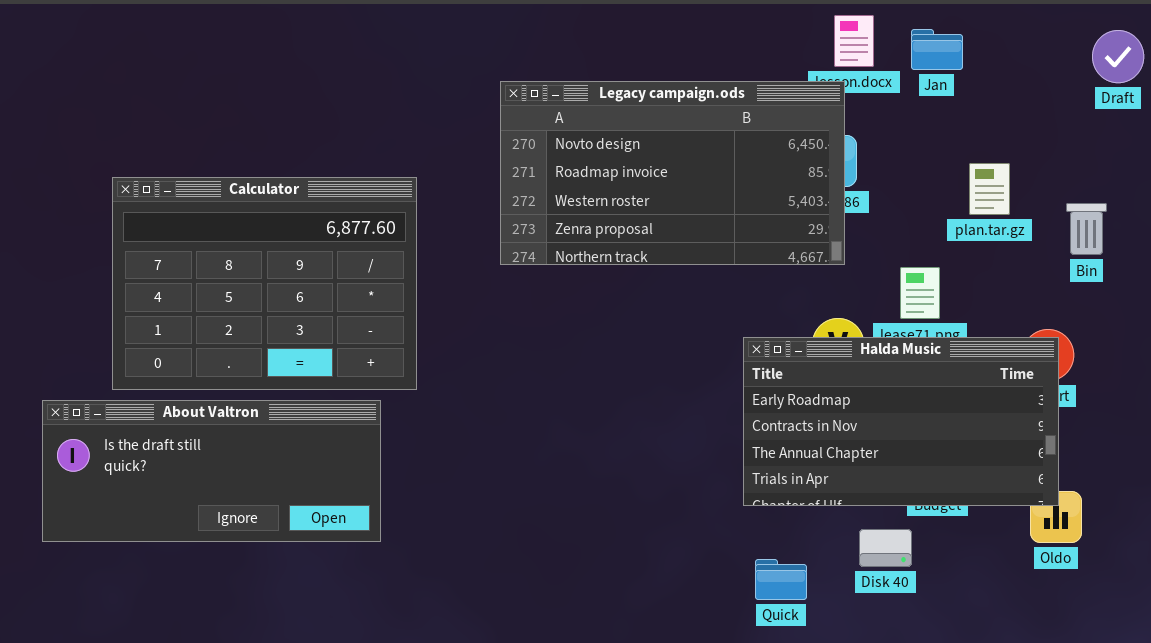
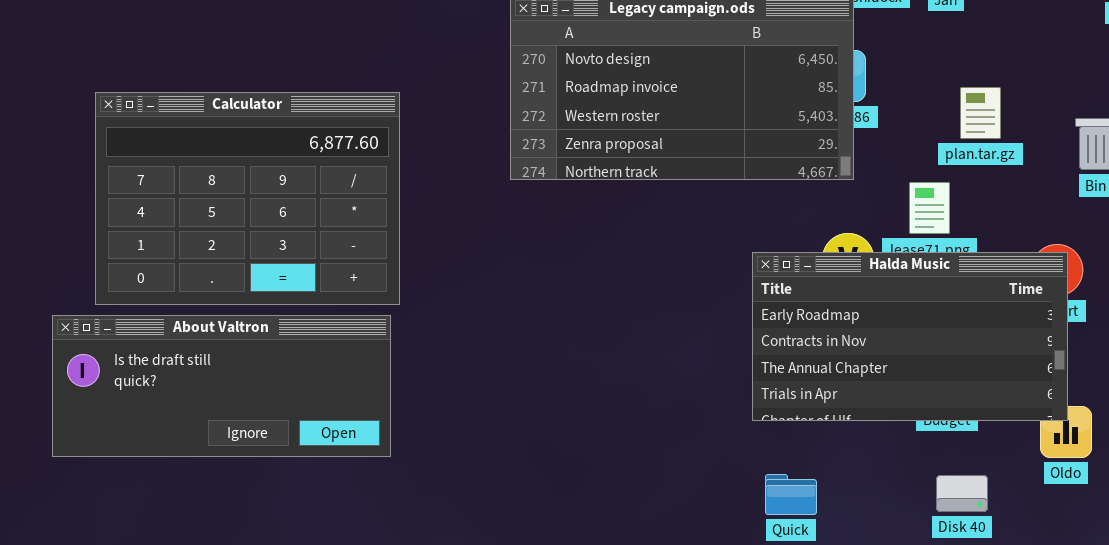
plan.tar.gz: [969,163,1010,215] -> [960,87,1001,139], moved
Calculator: [112,177,417,390] -> [95,92,400,305], moved
Disk 40: [859,529,912,567] -> [936,475,988,512], moved

